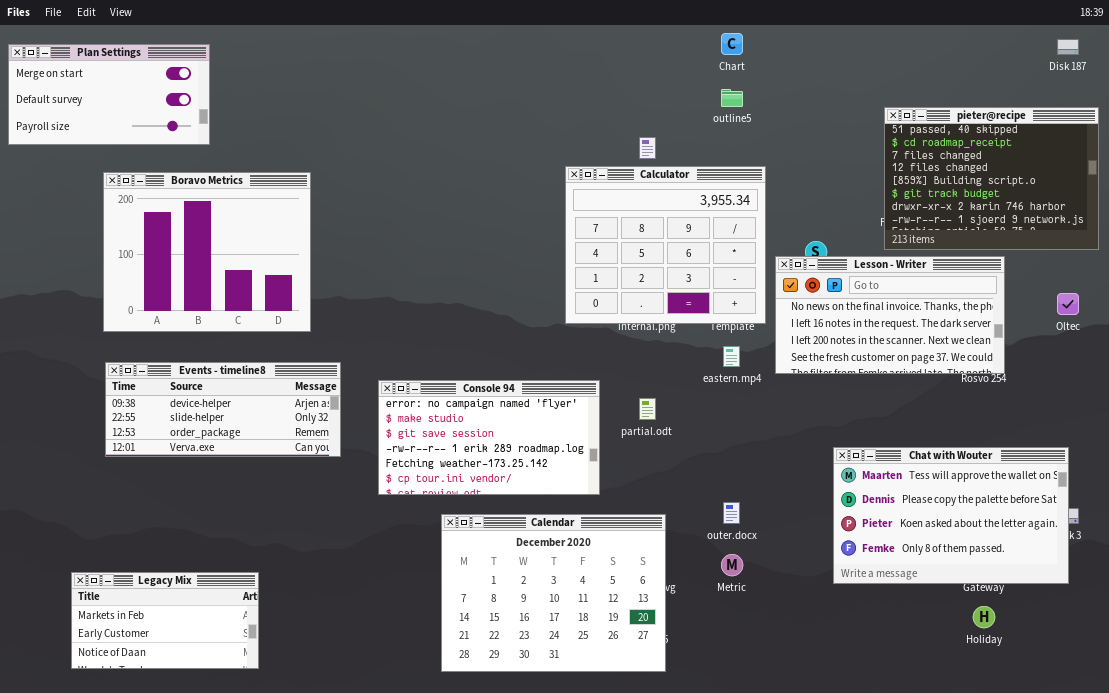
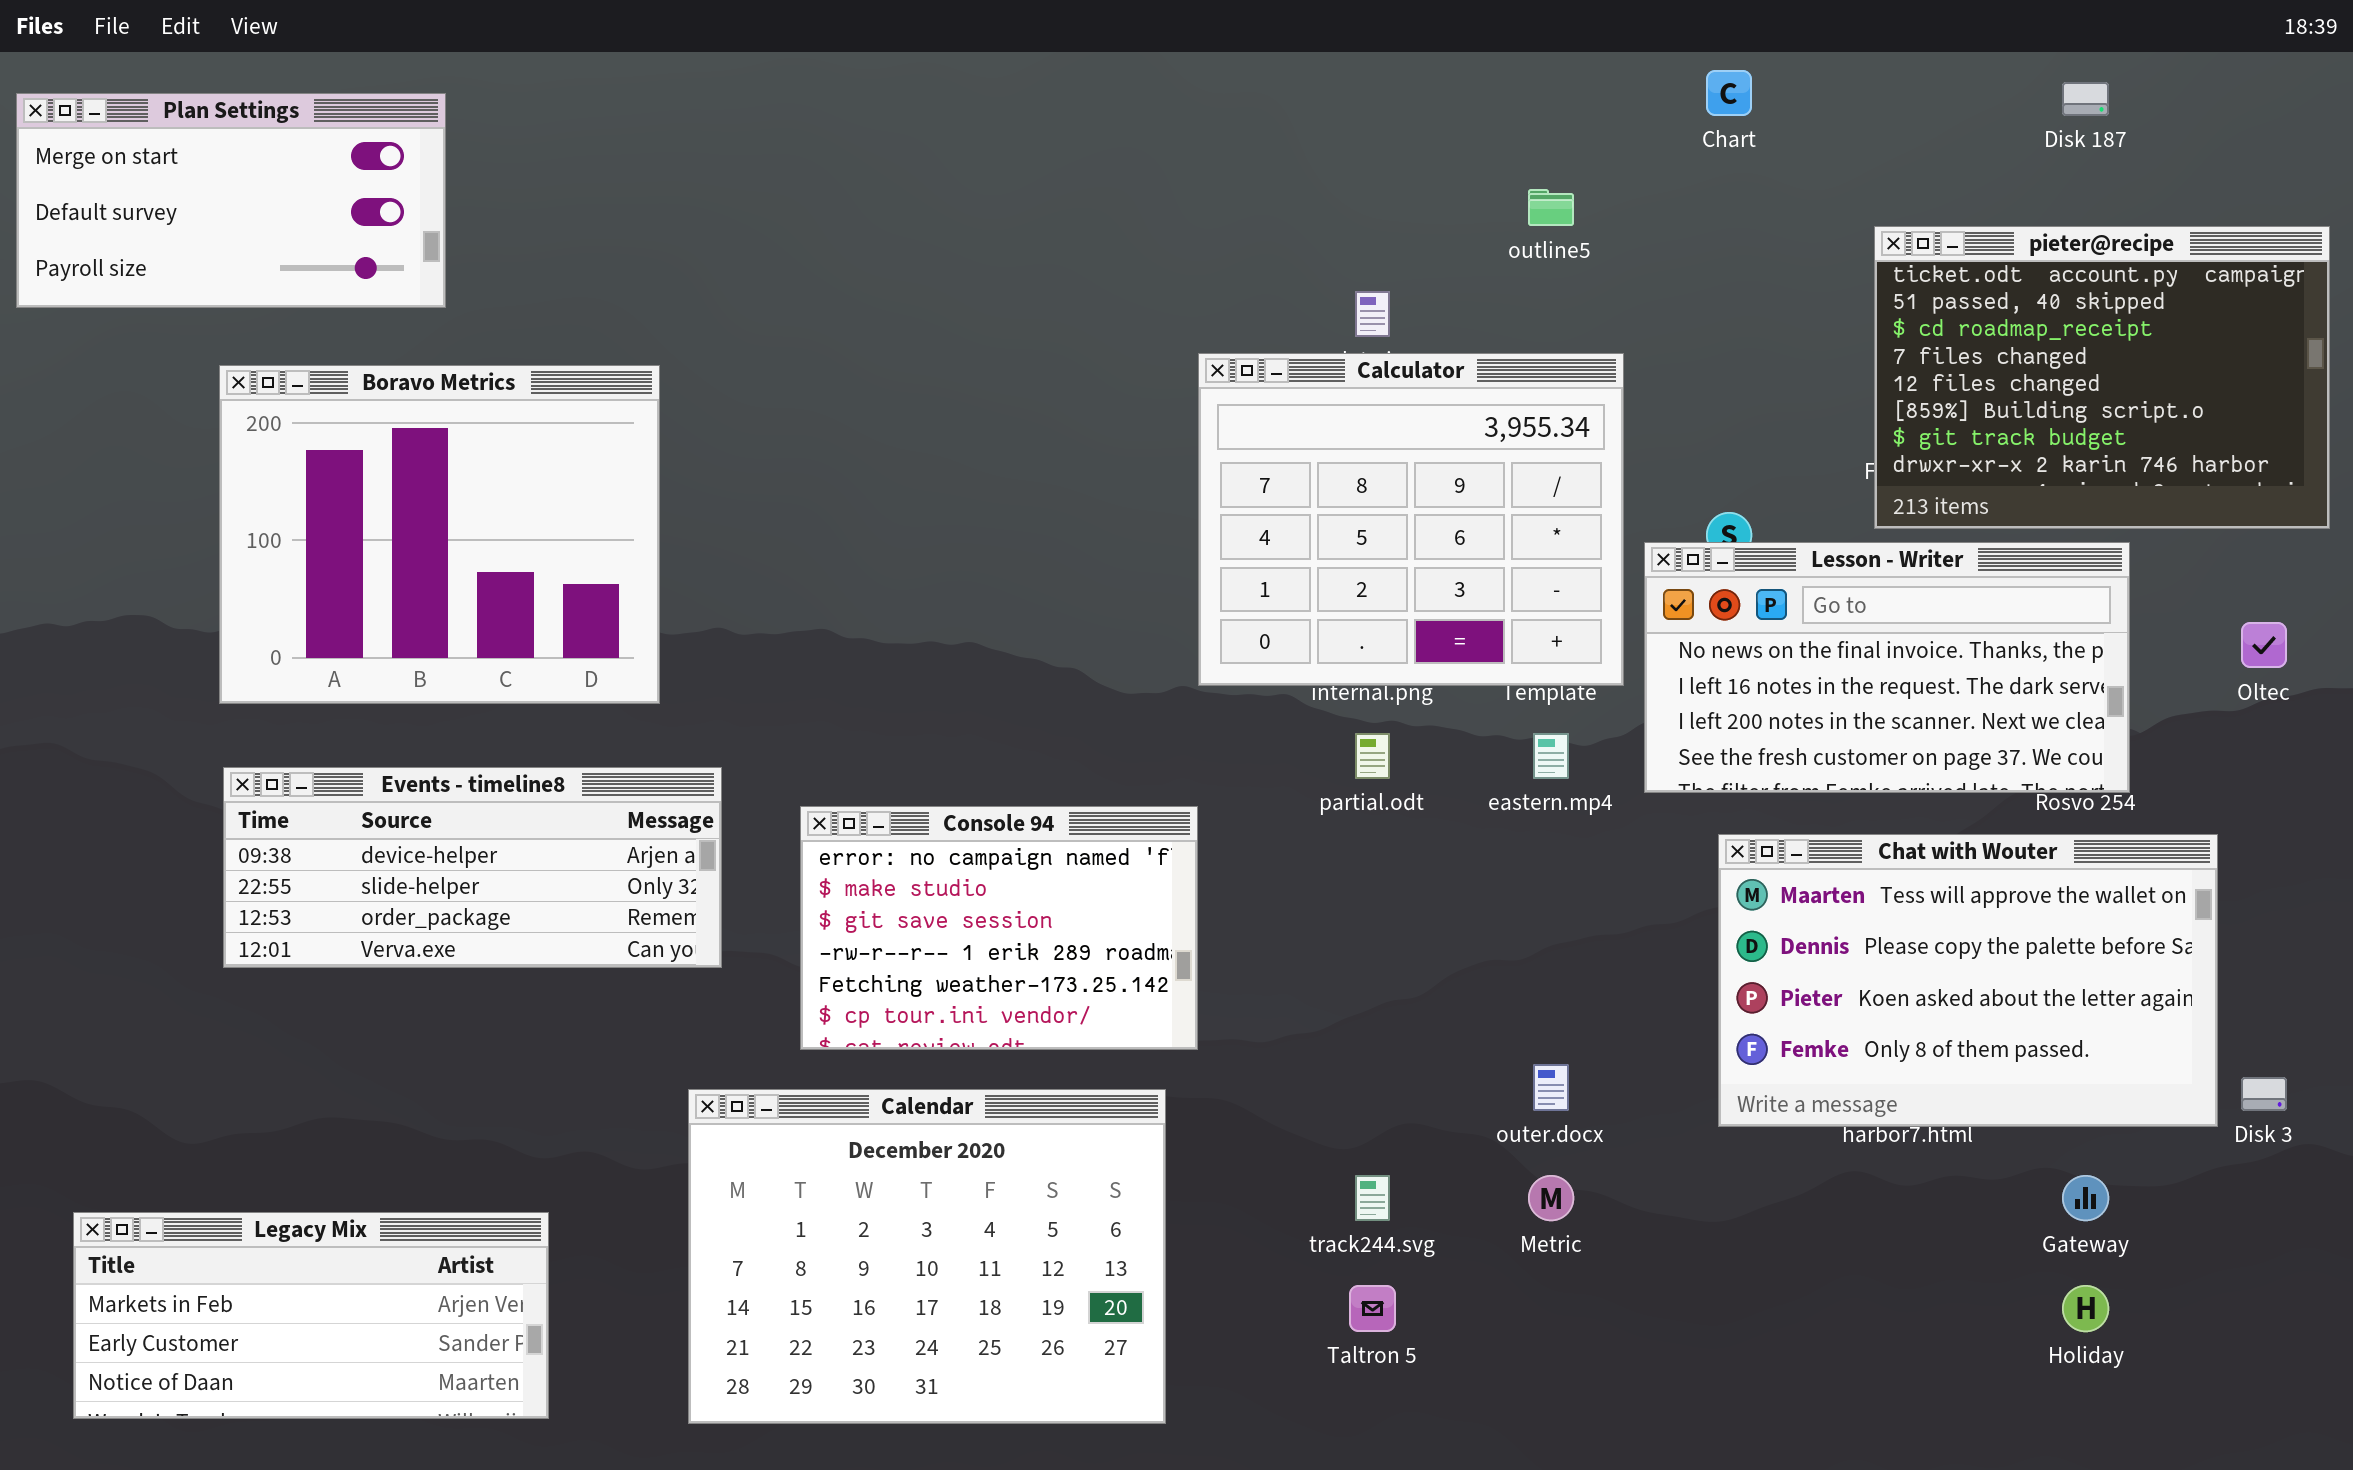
Chart: [721,33,743,55] -> [1706,70,1752,116], moved
Disk 187: [1057,39,1079,55] -> [2062,82,2109,116], moved
pieter@recipe: [884,107,1099,250] -> [1874,226,2330,529], scrolled up 1 row
Console 94: [378,380,600,495] -> [800,806,1198,1050], resized
partial.odt: [639,398,656,420] -> [1355,733,1390,779], moved
Chat with Wouter: [833,447,1069,584] -> [1718,834,2218,1127], moved
Calendar: [441,514,666,672] -> [688,1089,1166,1424], moved
Legacy Mix: [71,572,259,669] -> [73,1212,549,1419], resized

